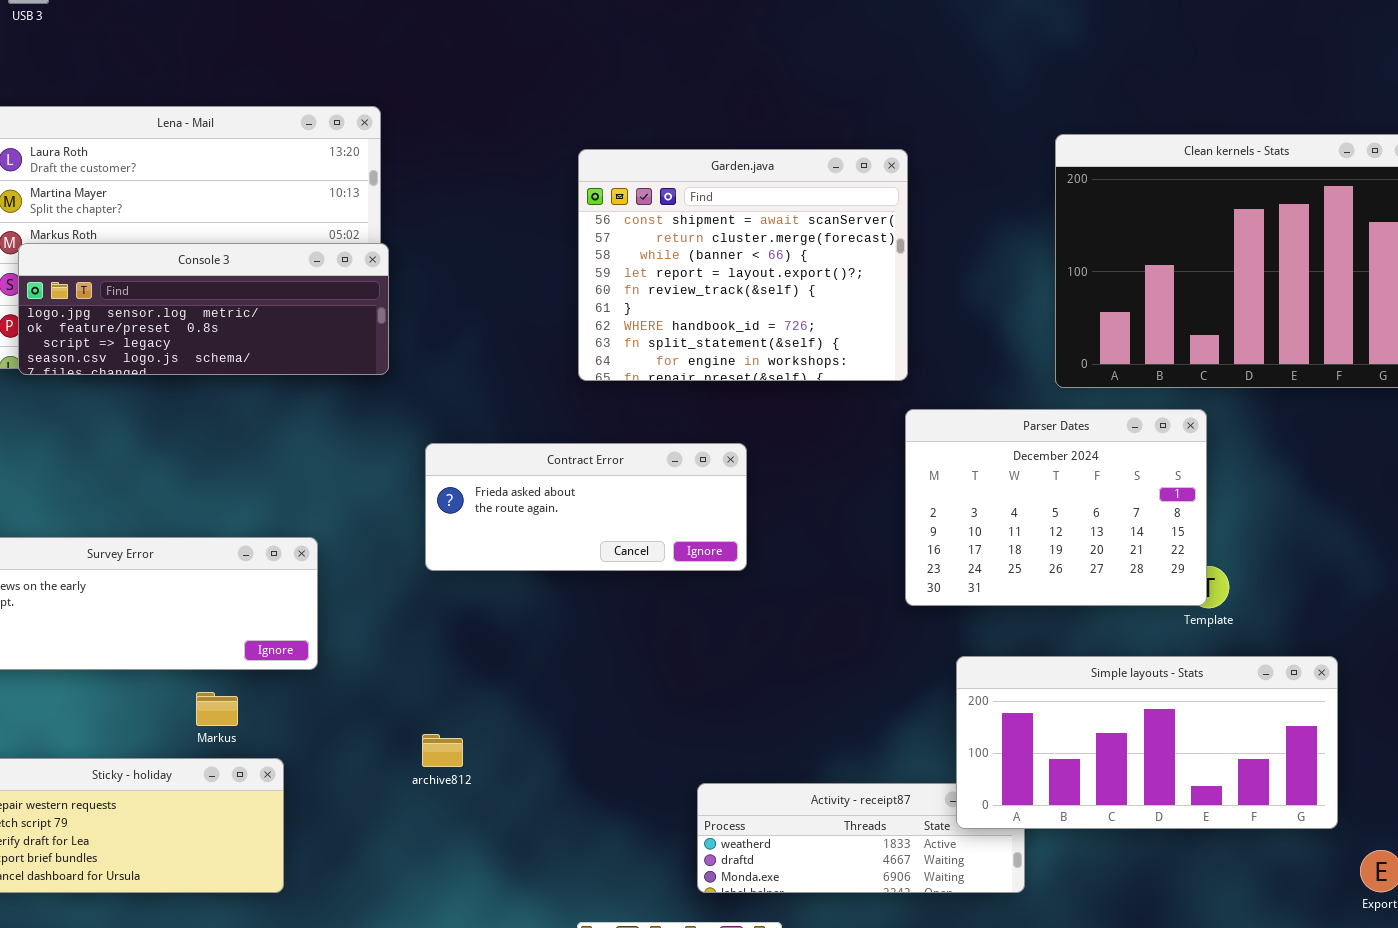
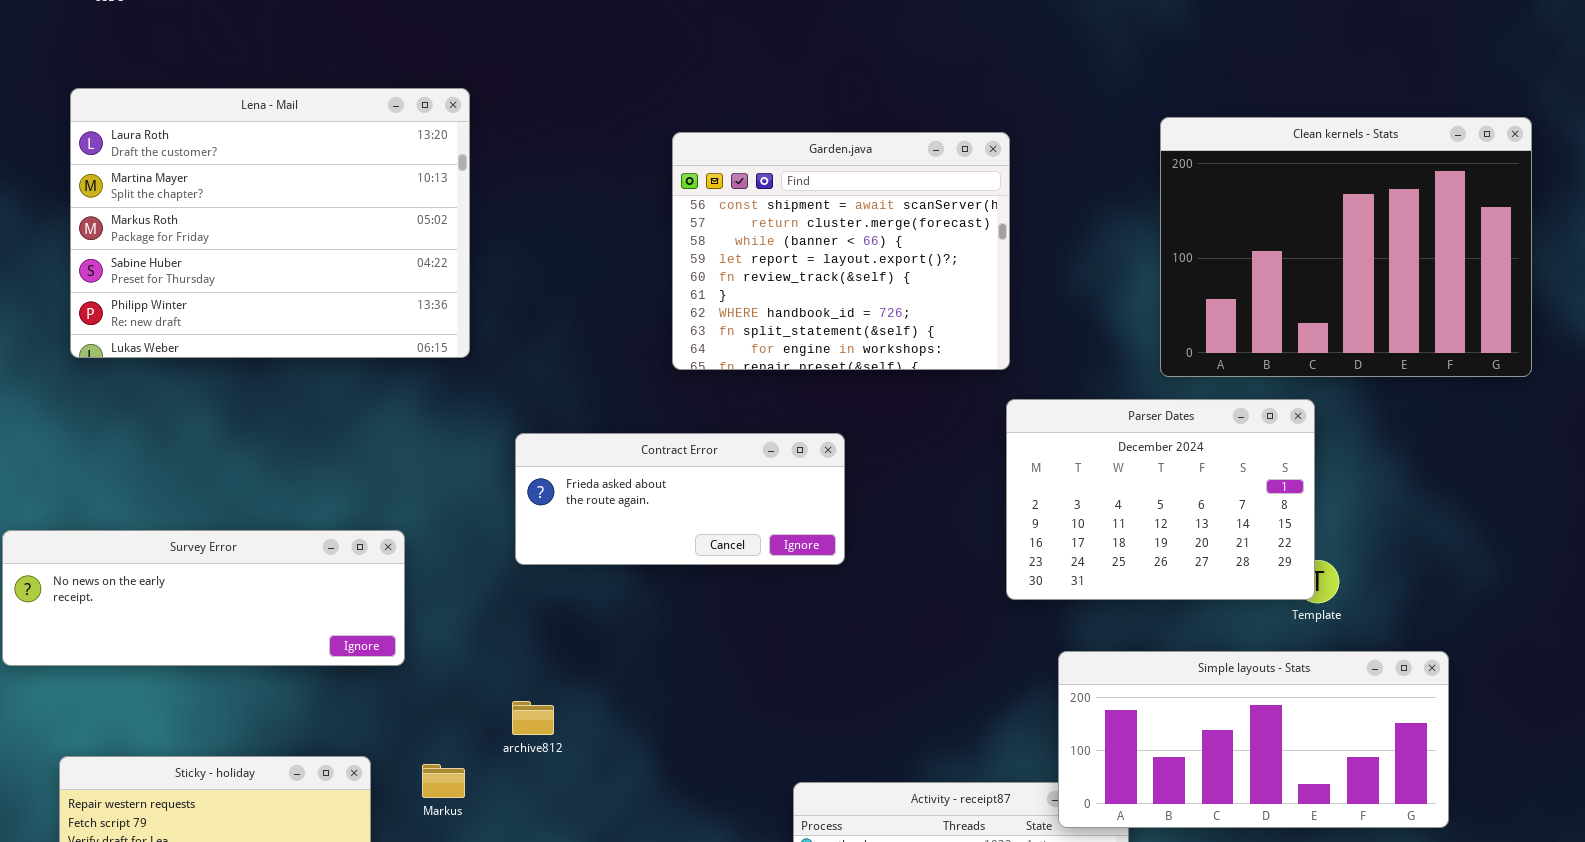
Console 3: [18,243,389,375] -> none, closed
Markus: [196,692,238,726] -> [422,764,465,798], moved
archive812: [422,734,463,767] -> [512,701,554,735], moved

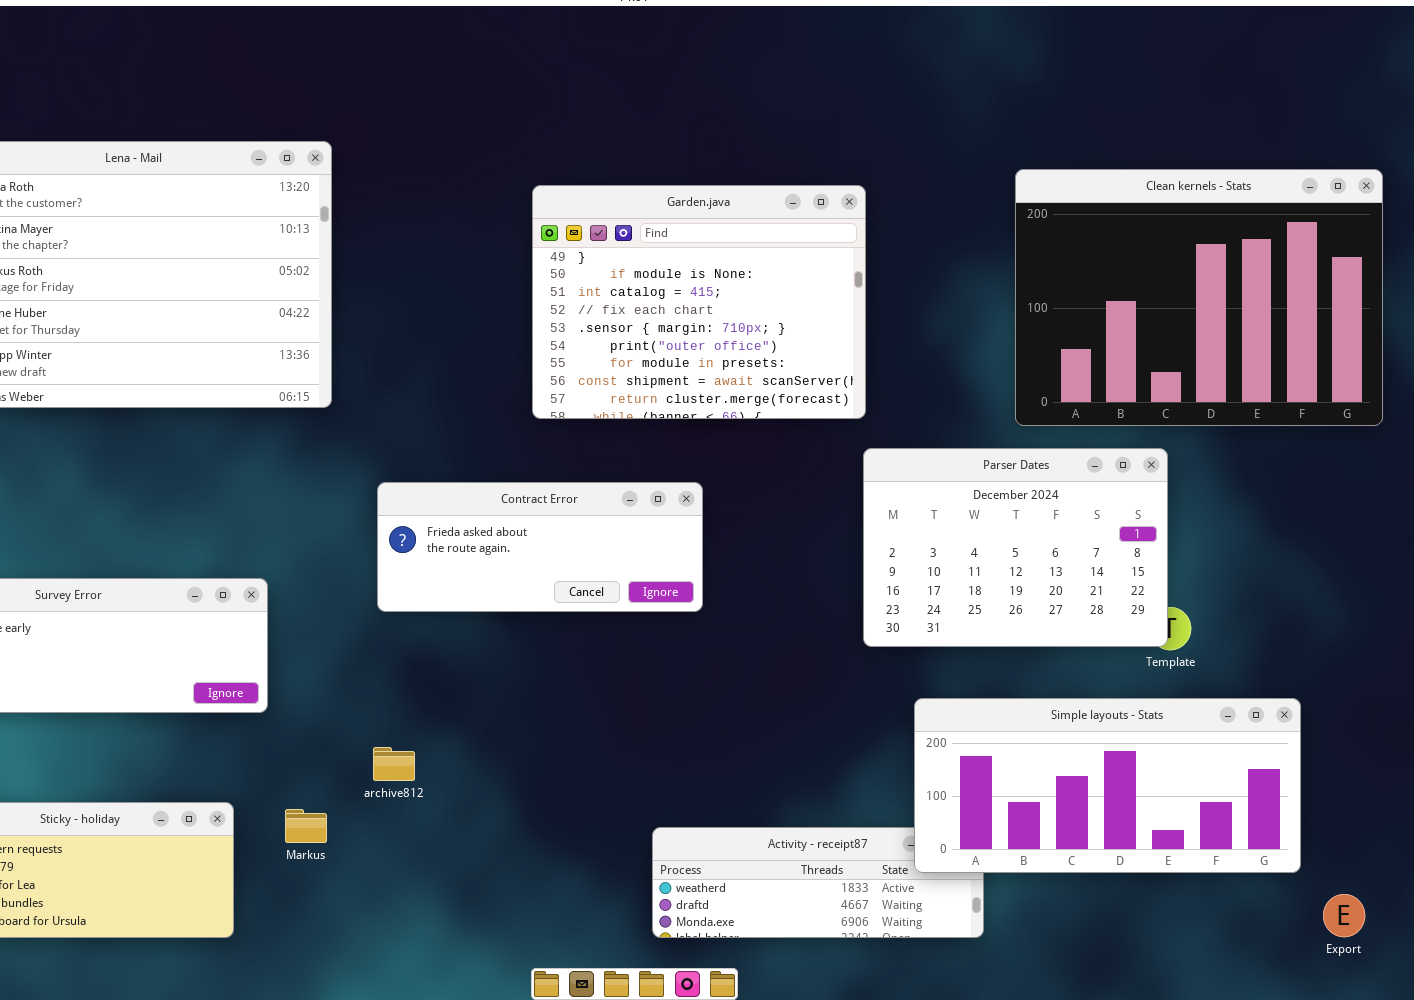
Garden.java: [672,132,1010,370] -> [532,185,866,419], scrolled up 7 rows

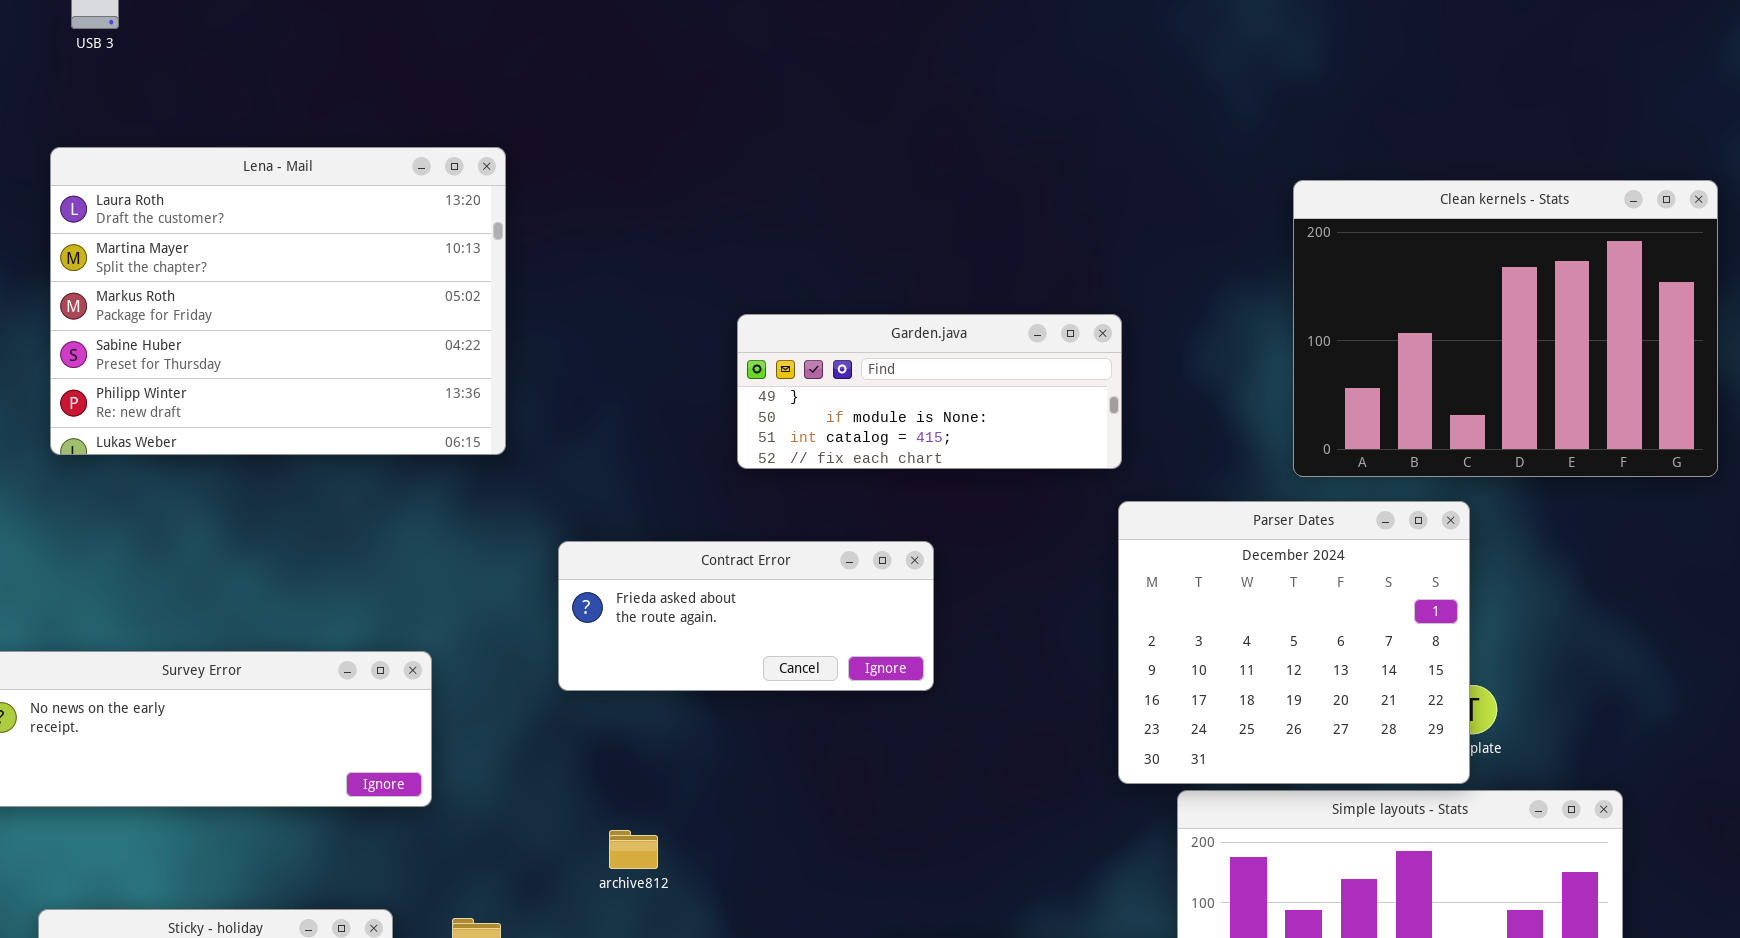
Garden.java: [532,185,866,419] -> [737,314,1122,469], resized
Parser Dates: [863,448,1168,647] -> [1118,501,1470,784], resized
archive812: [373,747,415,781] -> [609,830,658,869], moved

